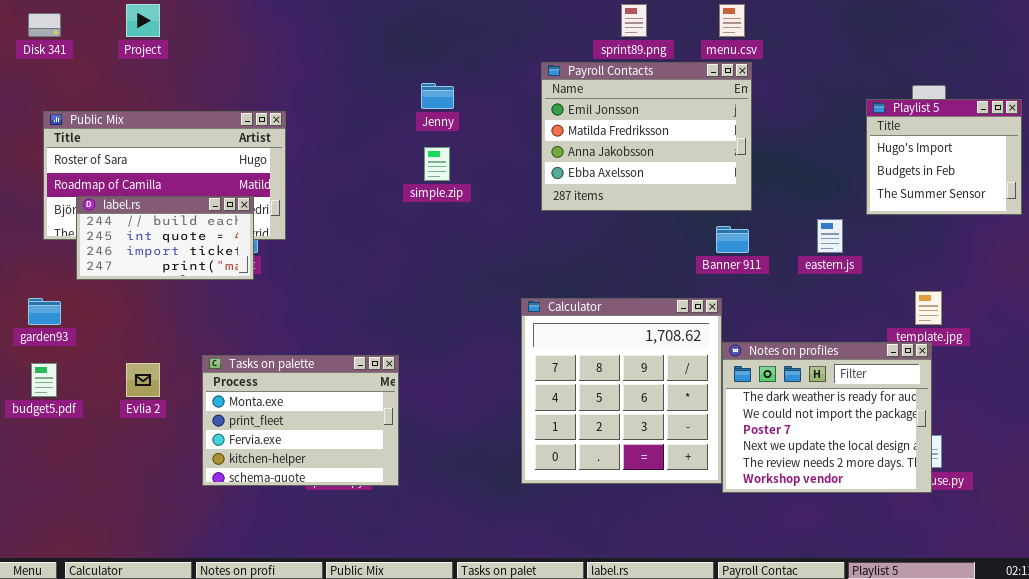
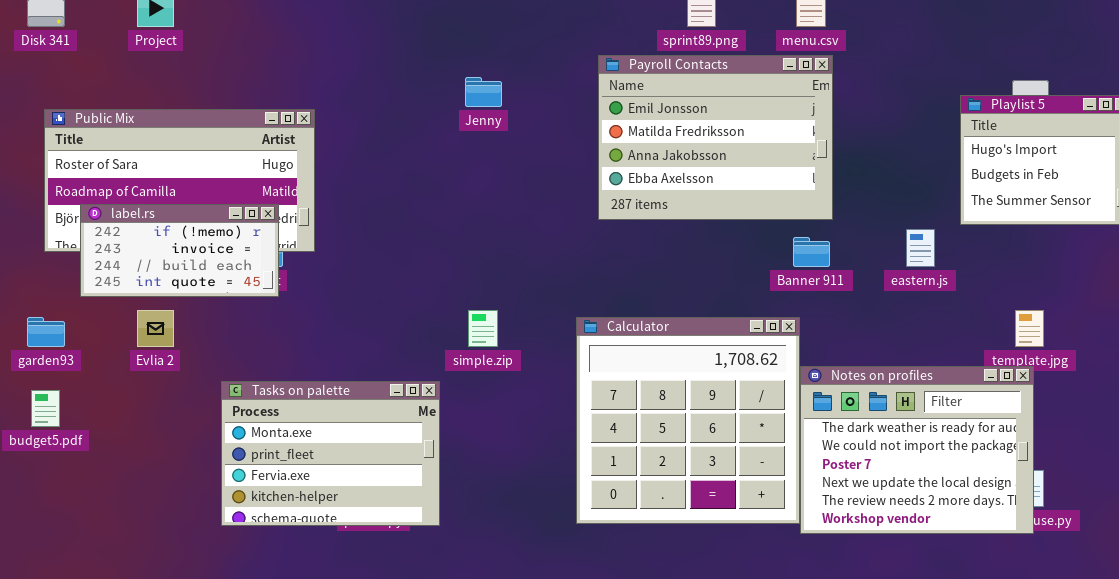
simple.zip: [424,147,450,181] -> [468,310,498,347], moved
label.rs: [76,196,254,280] -> [80,204,279,297], scrolled up 2 rows
Evlia 2: [126,363,160,397] -> [137,310,174,347], moved

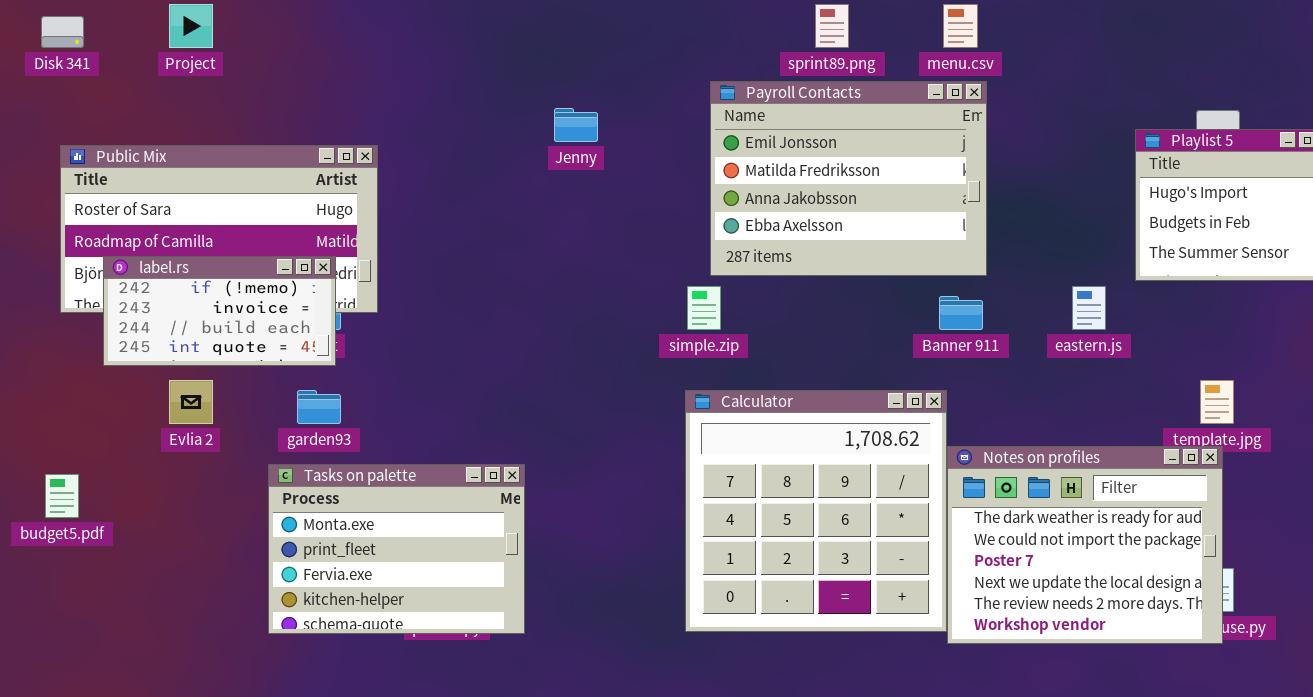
simple.zip: [468,310,498,347] -> [687,286,721,330], moved
garden93: [27,317,65,347] -> [297,390,341,424], moved

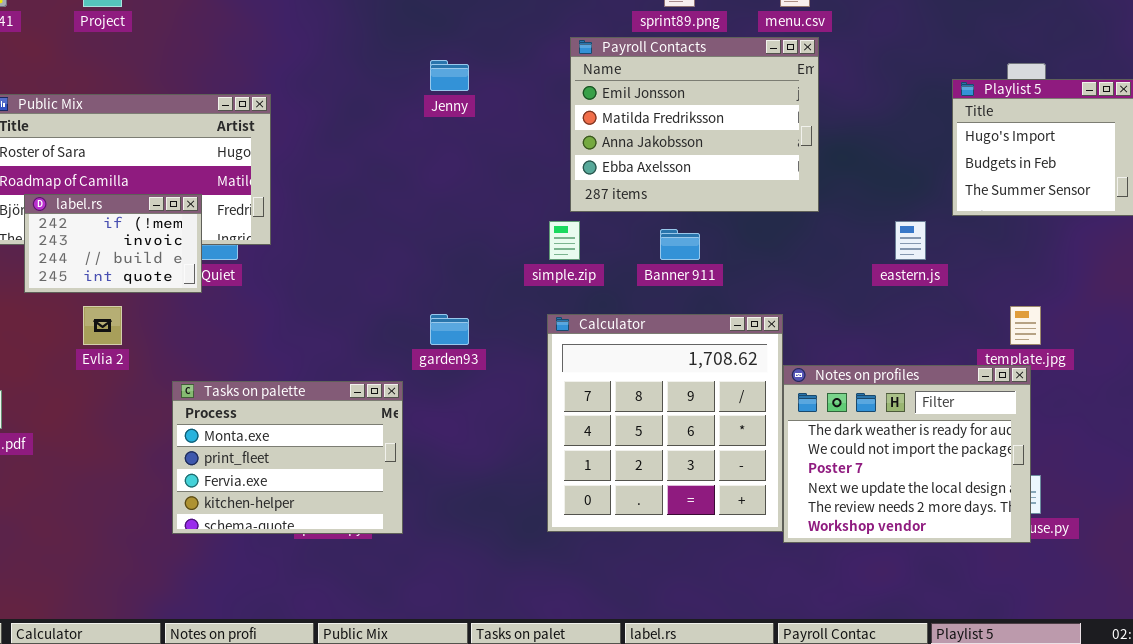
label.rs: [103,256,336,366] -> [24,194,202,293], resized
Banner 911: [939,296,983,330] -> [660,229,700,260], moved
garden93: [297,390,341,424] -> [430,314,469,345], moved

